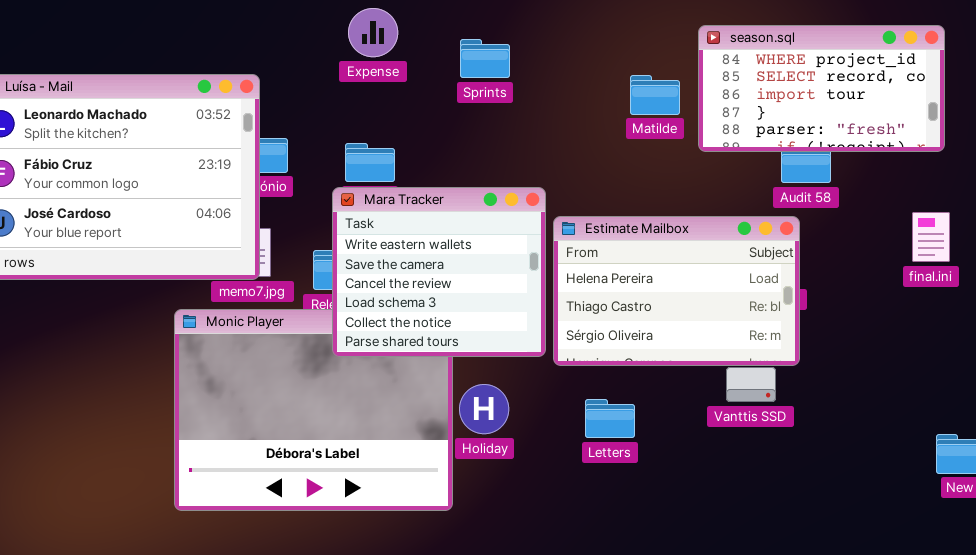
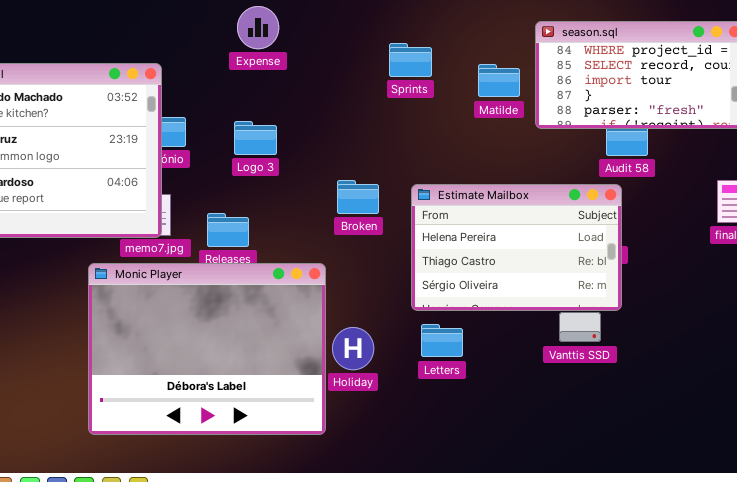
Sprints: [460,39,510,78] -> [389,43,432,77], moved
Mara Tracker: [332,187,546,357] -> none, closed
Letters: [585,399,635,438] -> [421,324,463,357], moved

